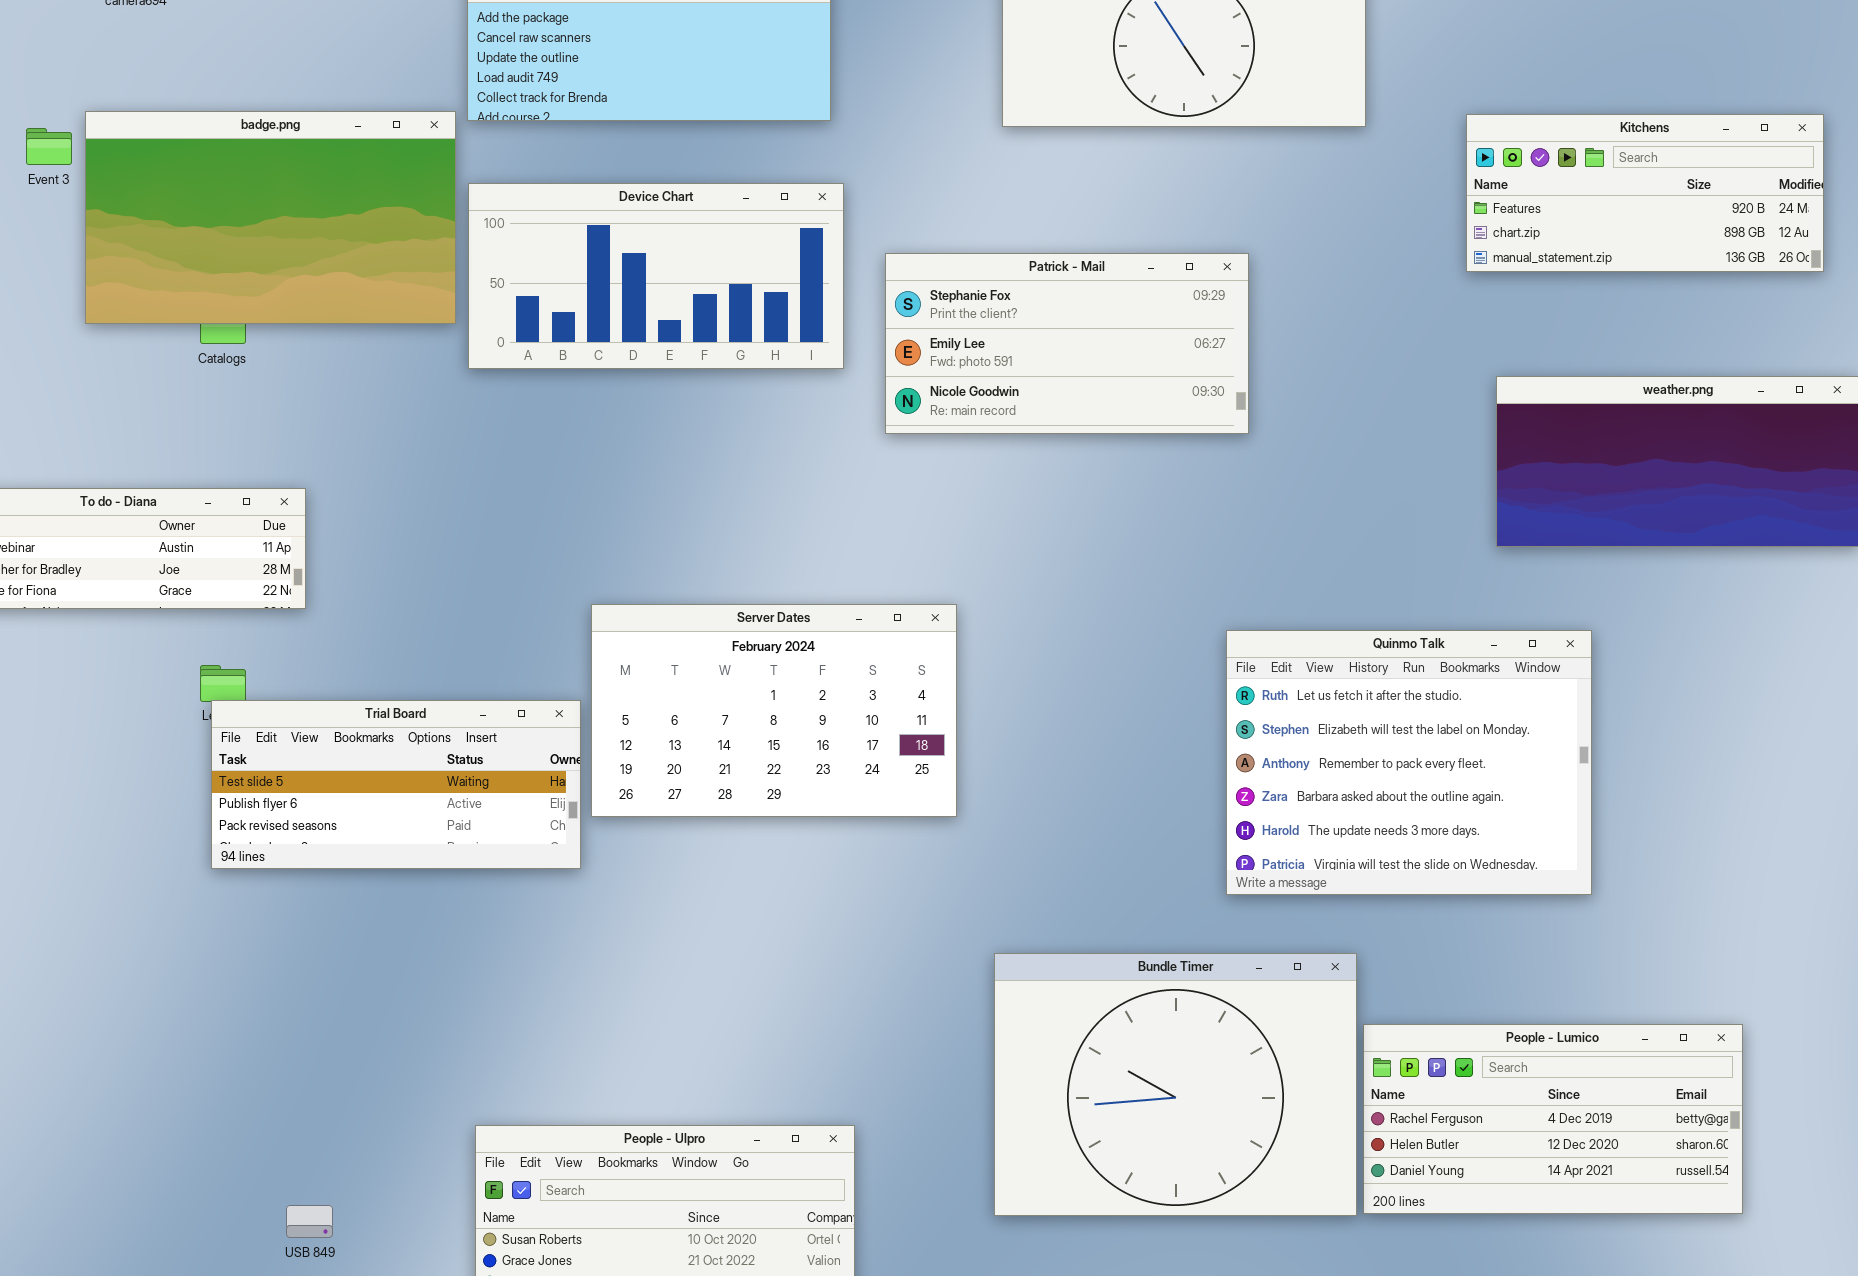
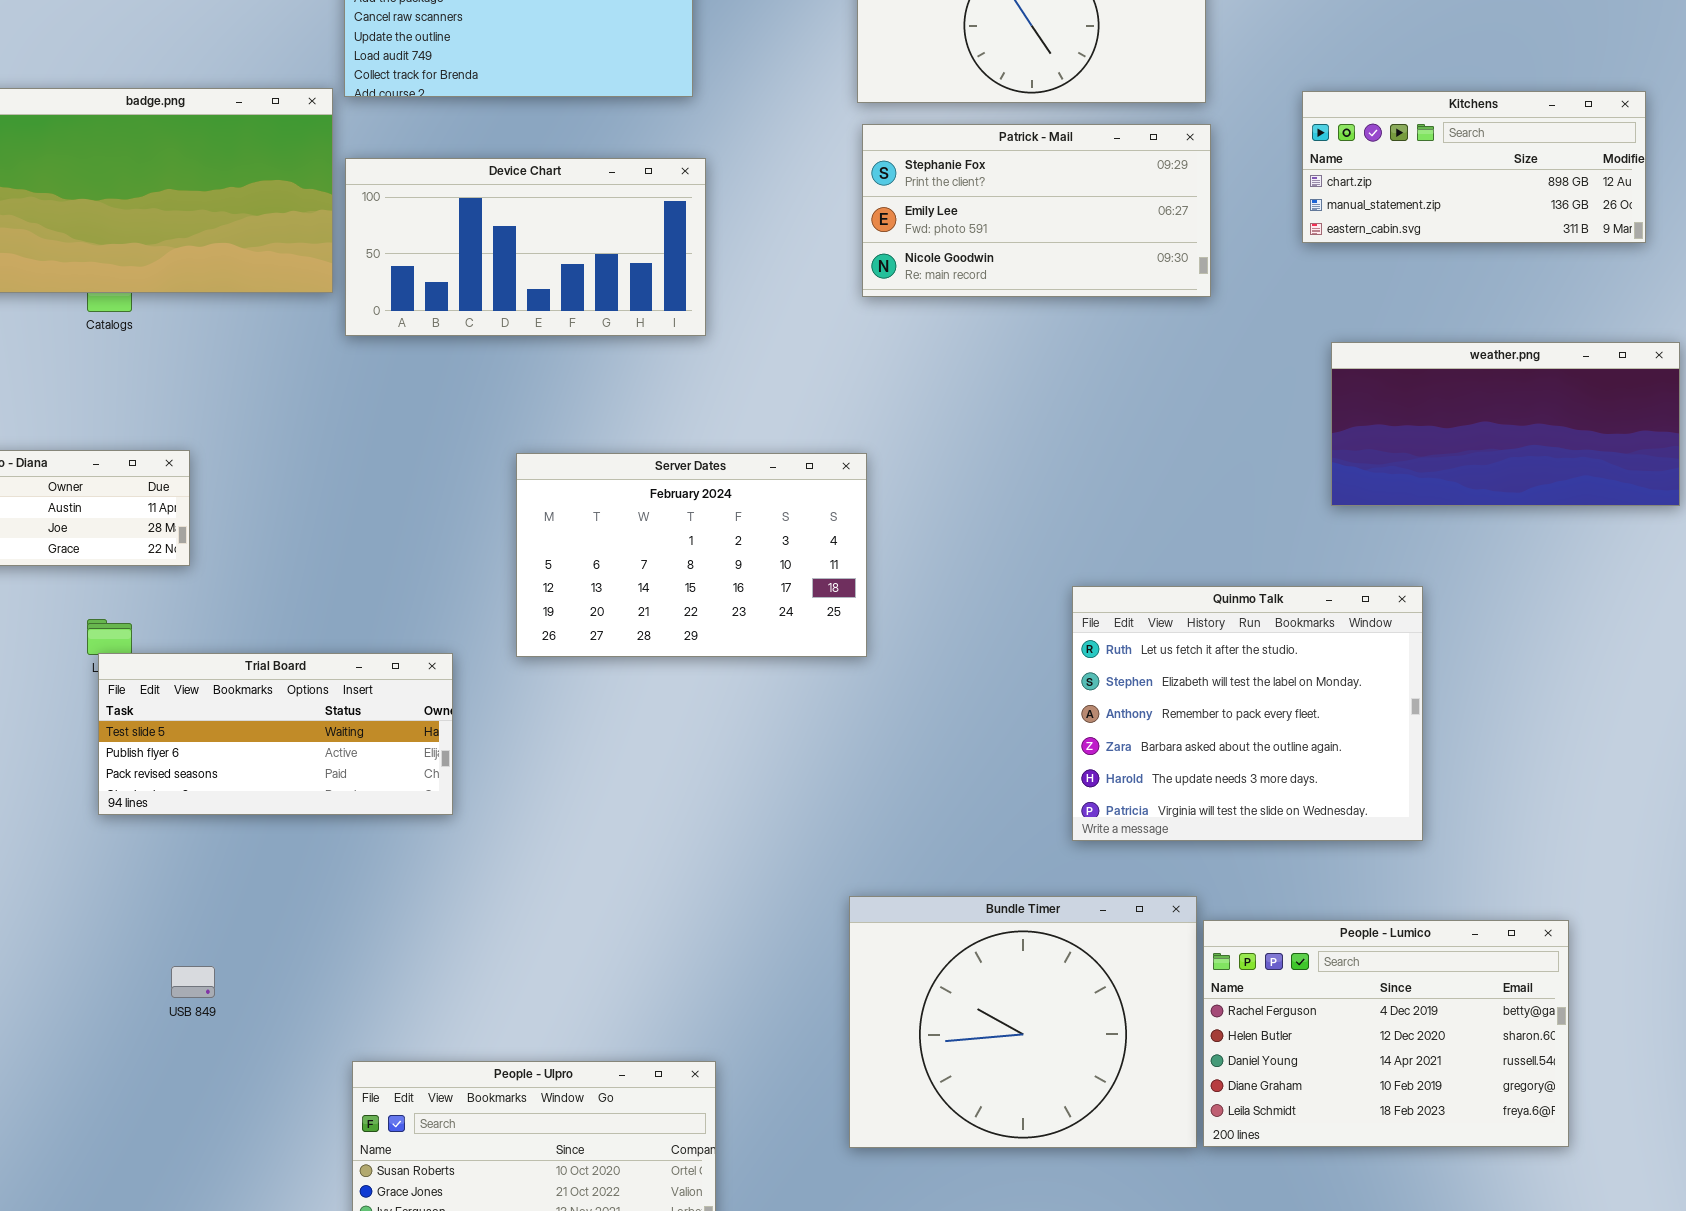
Kitchens: [1466,114,1824,272] -> [1302,91,1646,243], scrolled down 1 row
Patrick - Mail: [885,253,1249,434] -> [862,124,1211,297], moved
Server Dates: [591,604,957,817] -> [516,453,867,657], moved
People - Lumico: [1363,1024,1743,1214] -> [1203,920,1569,1147], resized
USB 849: [286,1205,333,1238] -> [171,966,215,998], moved

